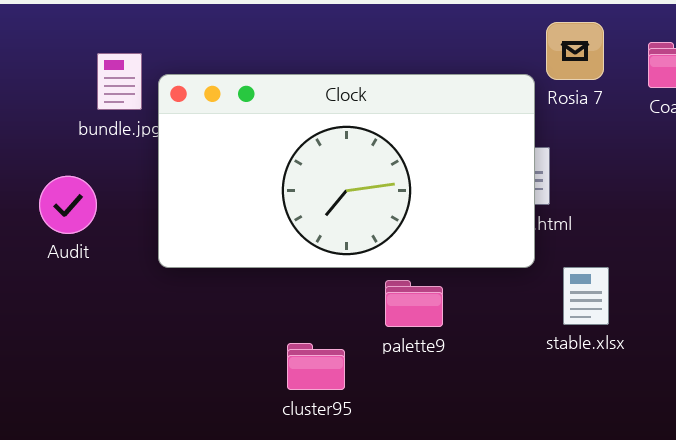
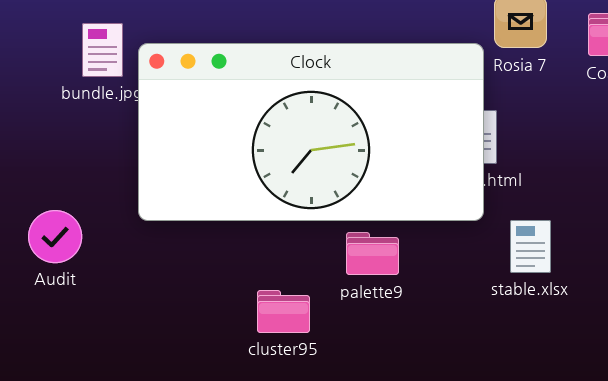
Audit: [39,176,97,234] -> [28,210,82,263], moved

